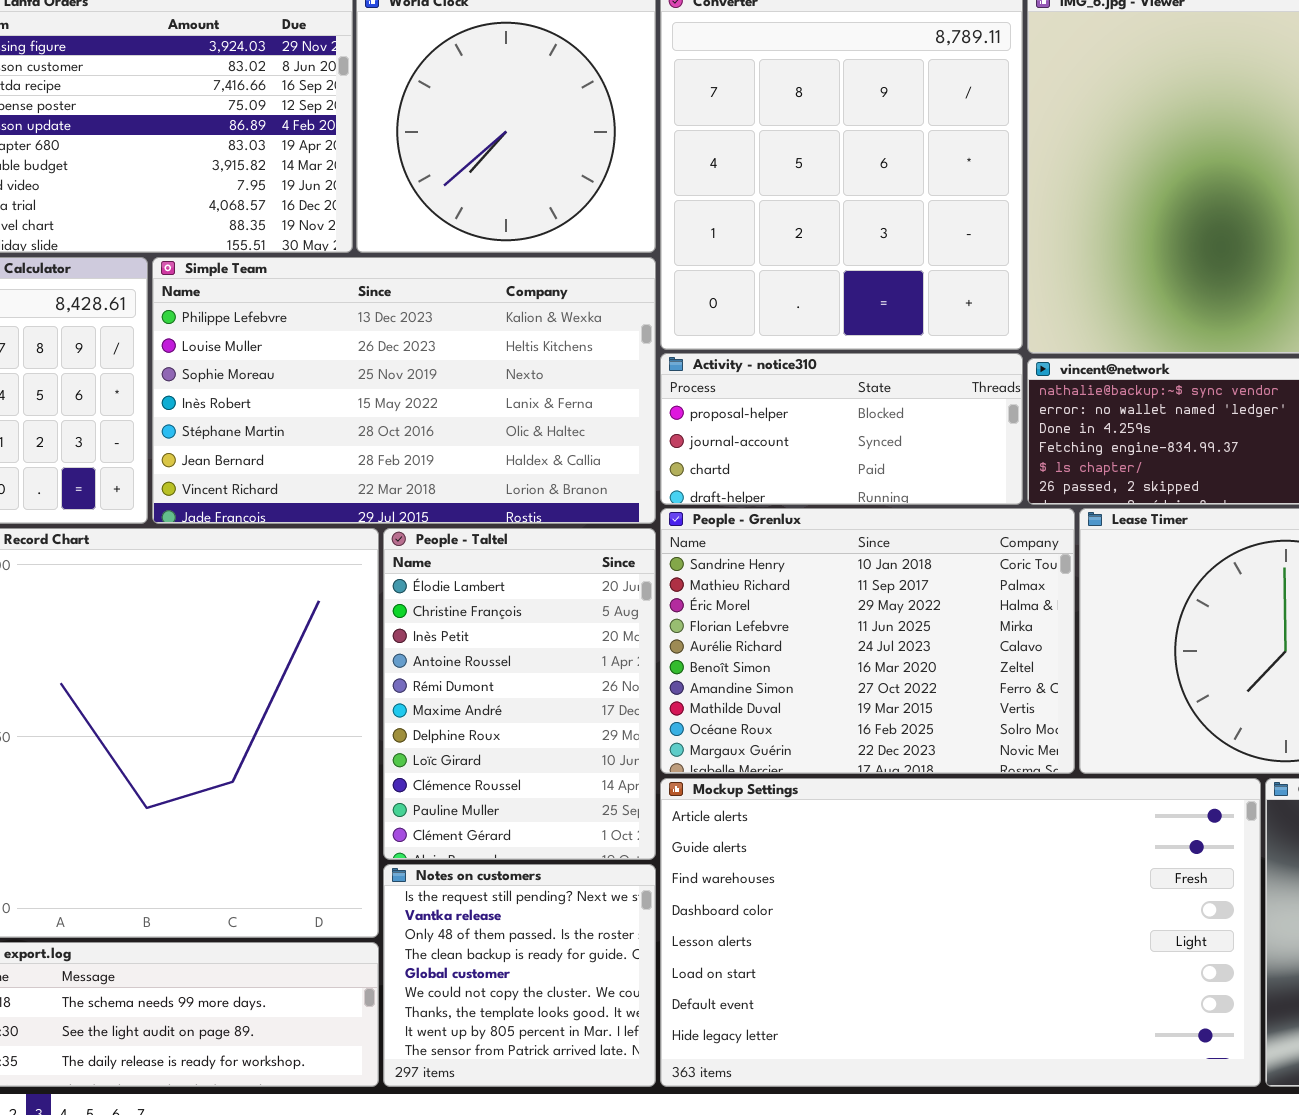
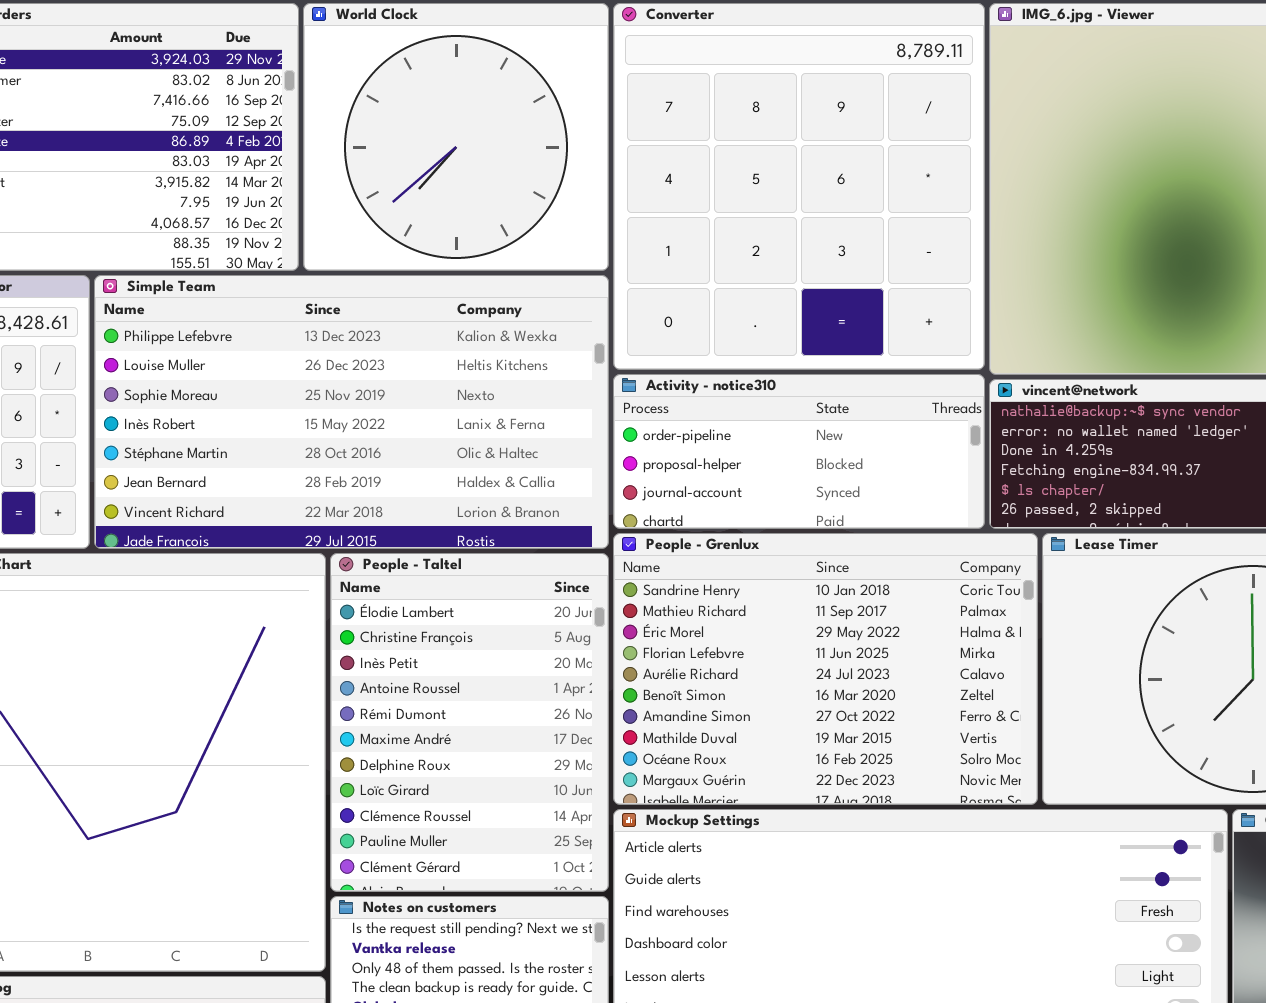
Activity - notice310: [660,353,1023,505] -> [613,374,985,529], scrolled up 1 row

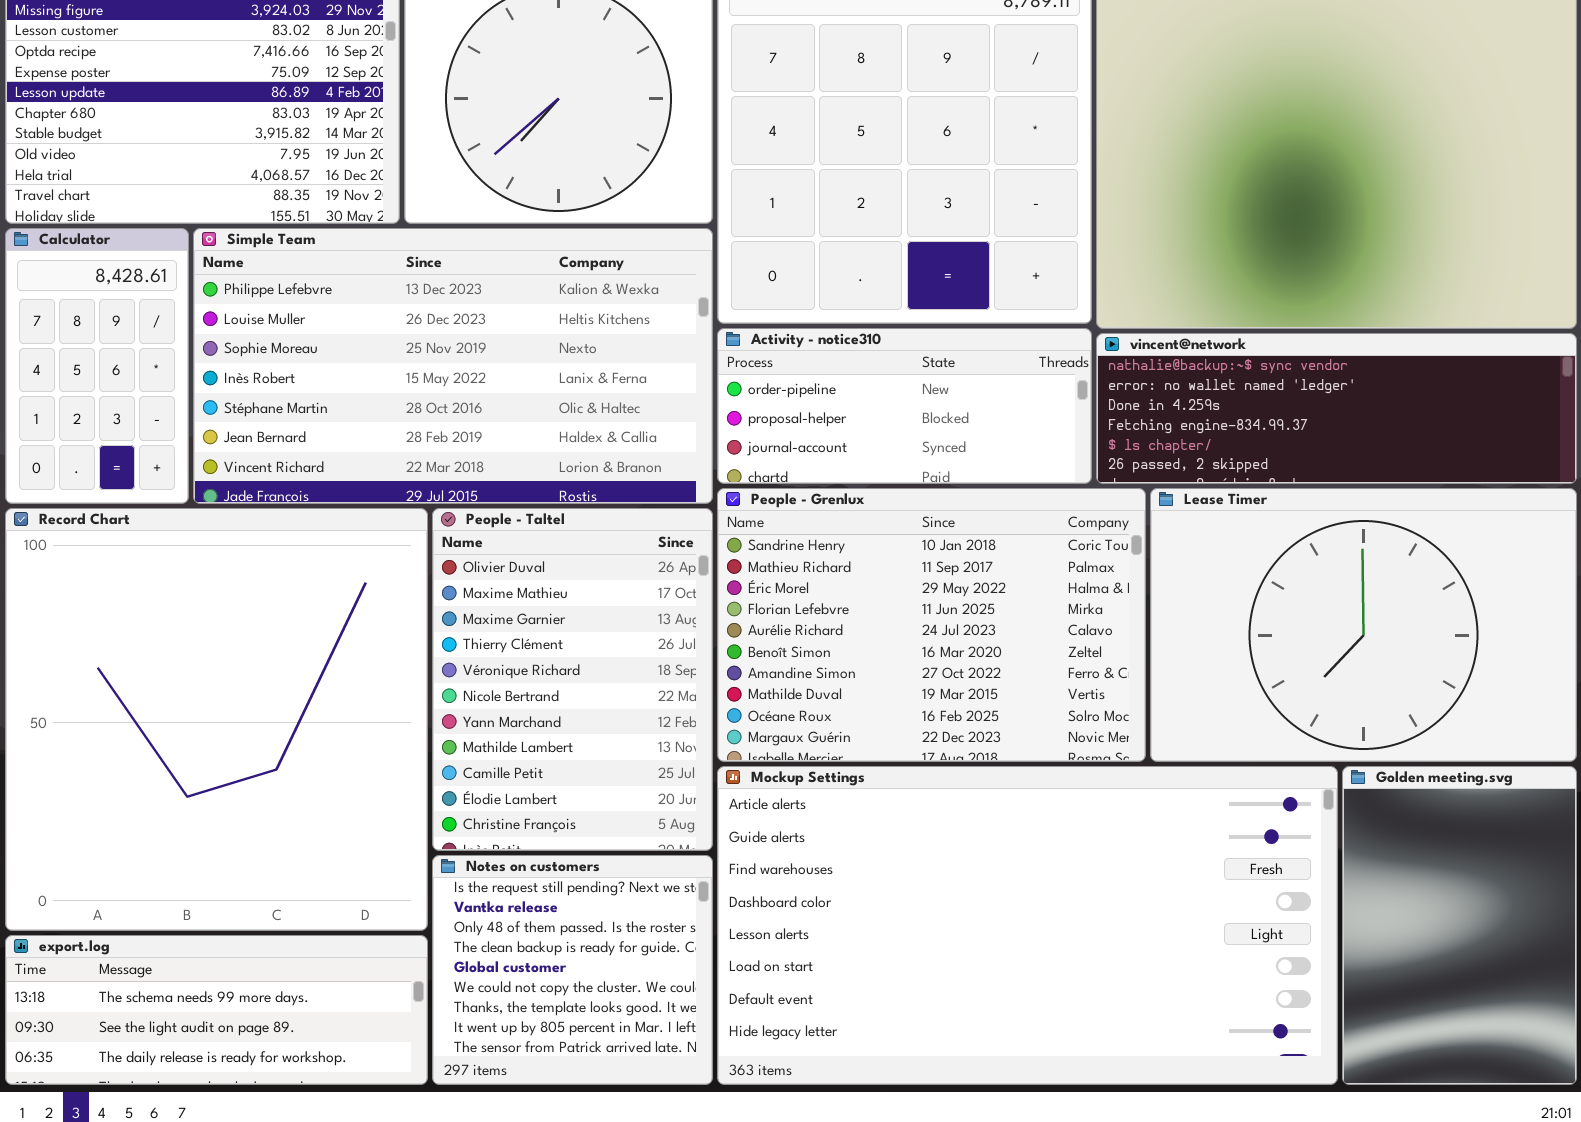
People - Taltel: [330,553,609,892] -> [432,508,713,851], scrolled up 9 rows

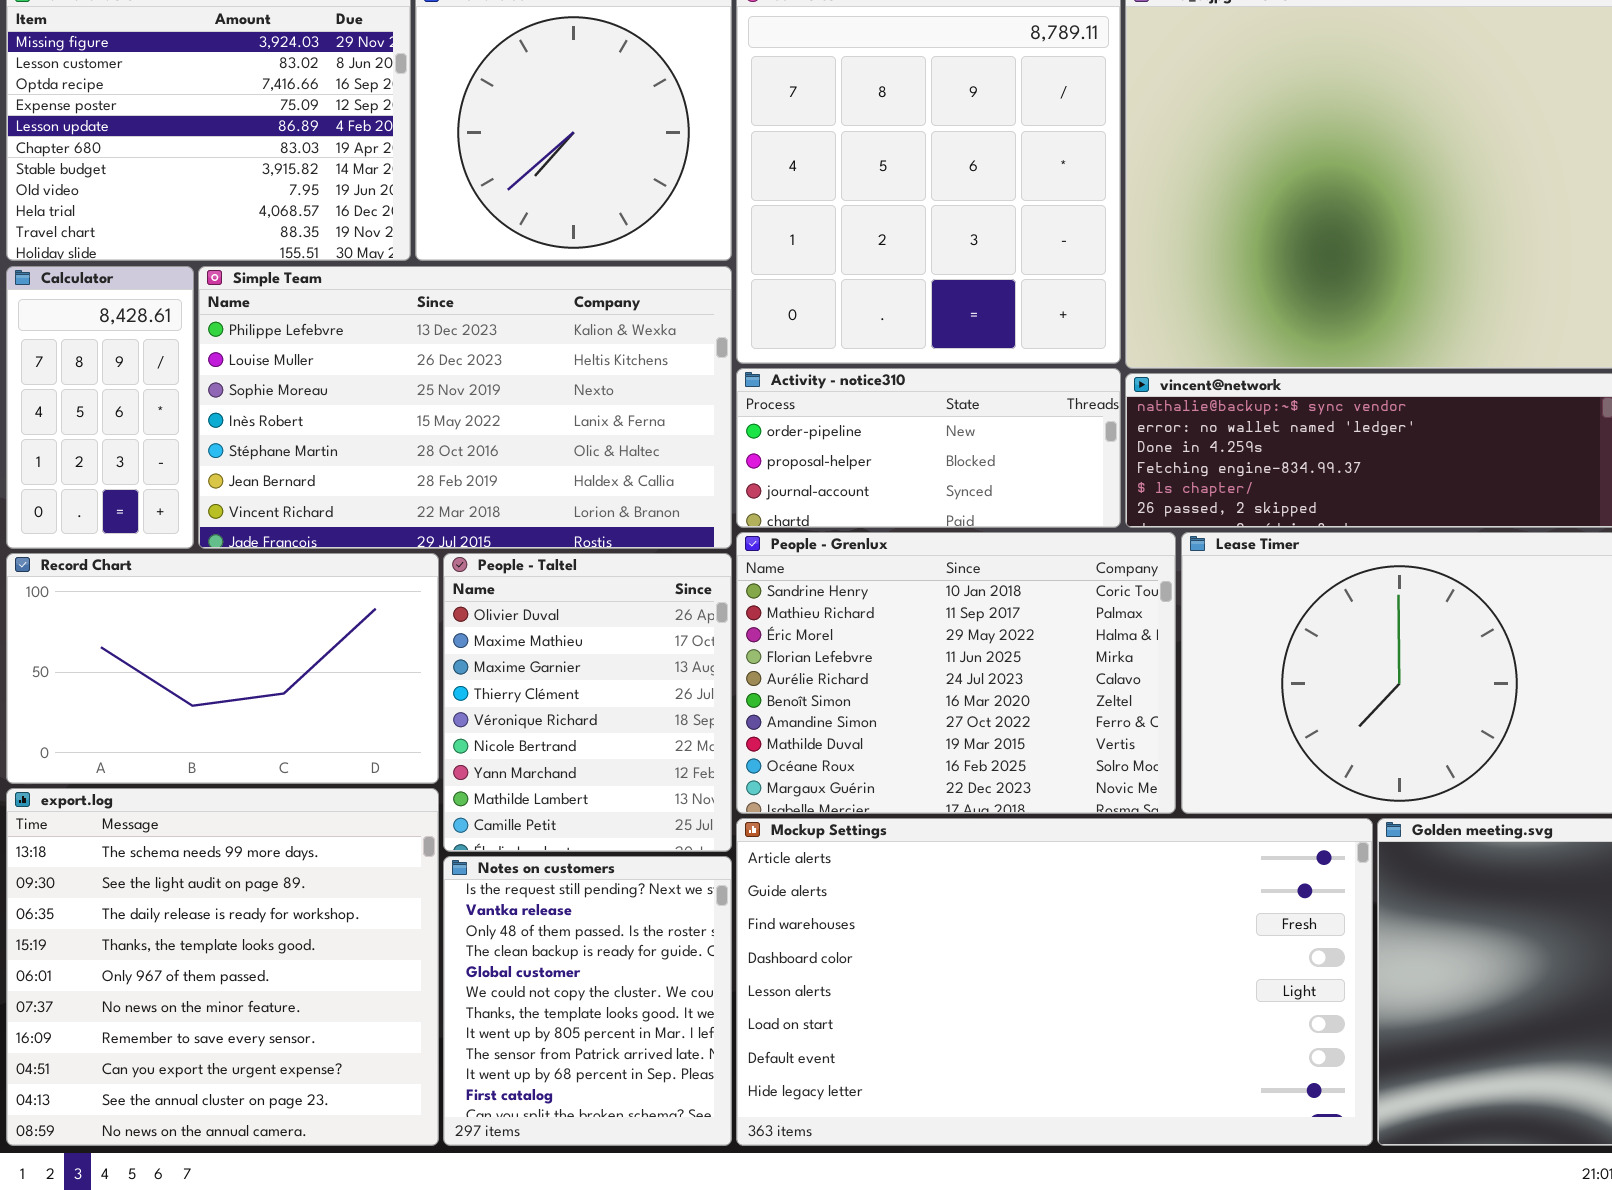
Record Chart: [5,508,428,931] -> [6,553,439,784], resized
People - Taltel: [432,508,713,851] -> [443,553,732,852], resized
Notes on customers: [432,855,713,1085] -> [443,856,732,1146], resized
export.log: [5,935,428,1085] -> [6,788,439,1146], resized

